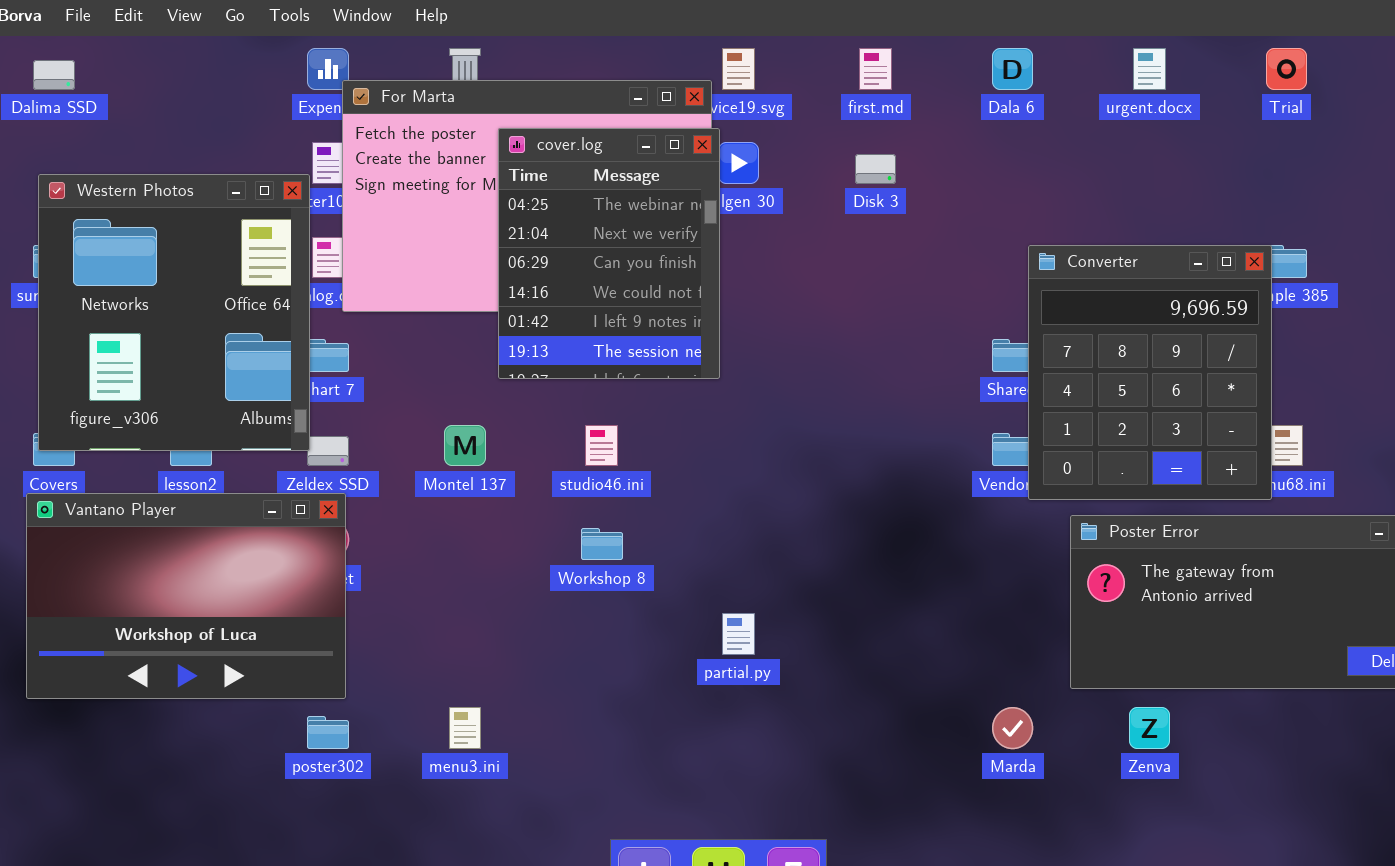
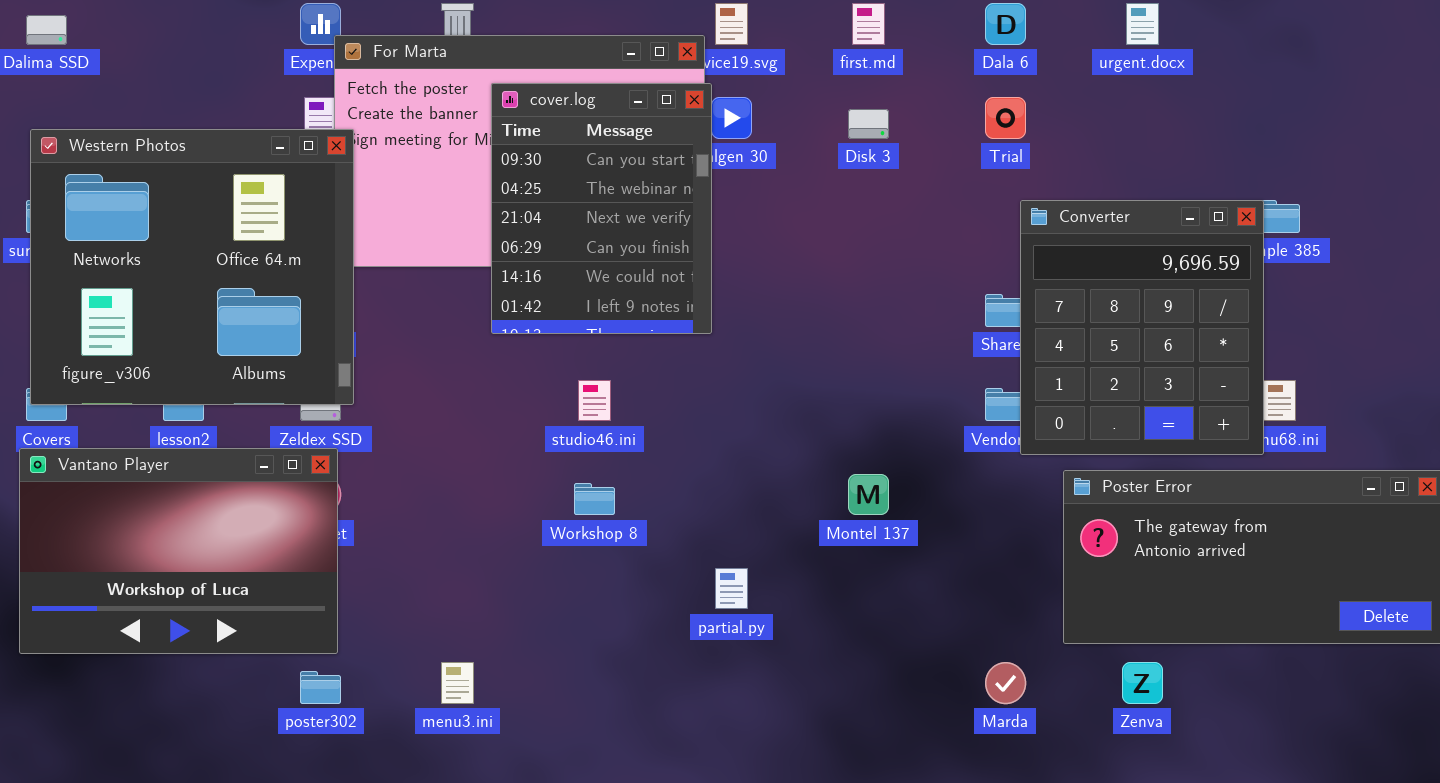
Trial: [1266,48,1307,90] -> [985,97,1026,139], moved
cover.log: [498,128,720,379] -> [491,83,712,334], scrolled up 1 row
Western Photos: [38,174,310,451] -> [30,129,354,405], resized
Montel 137: [444,425,486,466] -> [848,474,889,515], moved

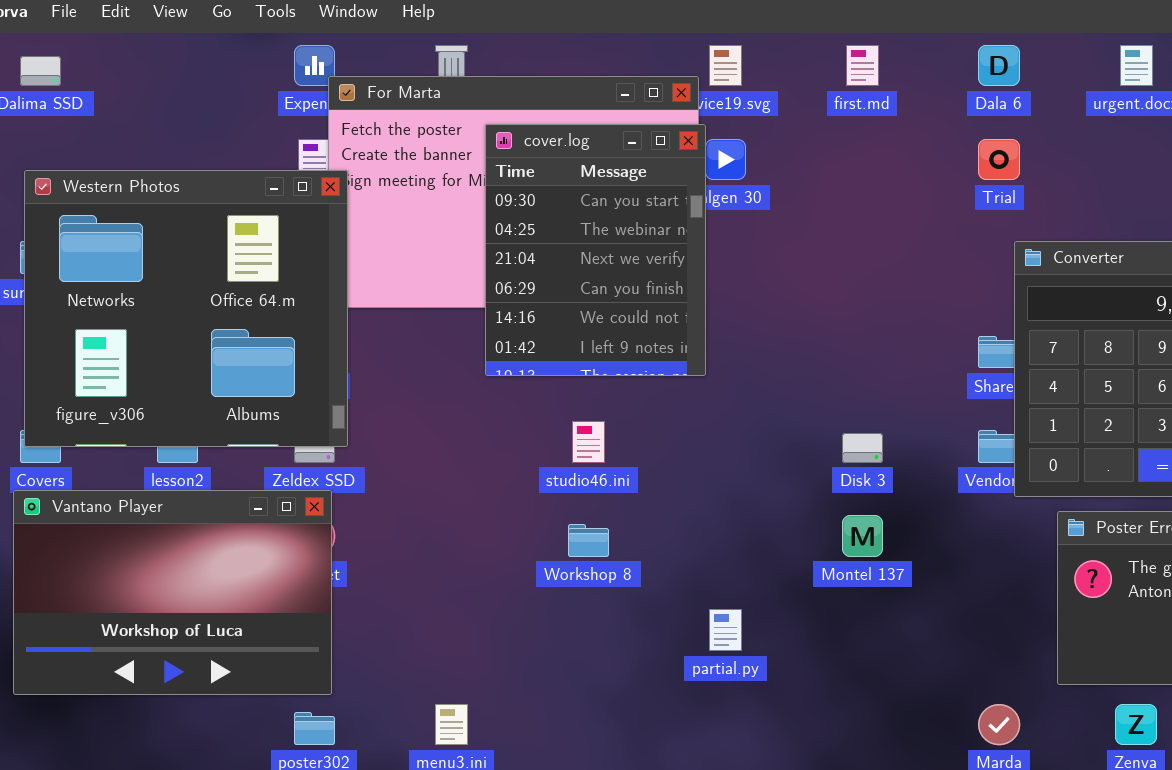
Disk 3: [848,109,889,139] -> [842,433,883,463], moved

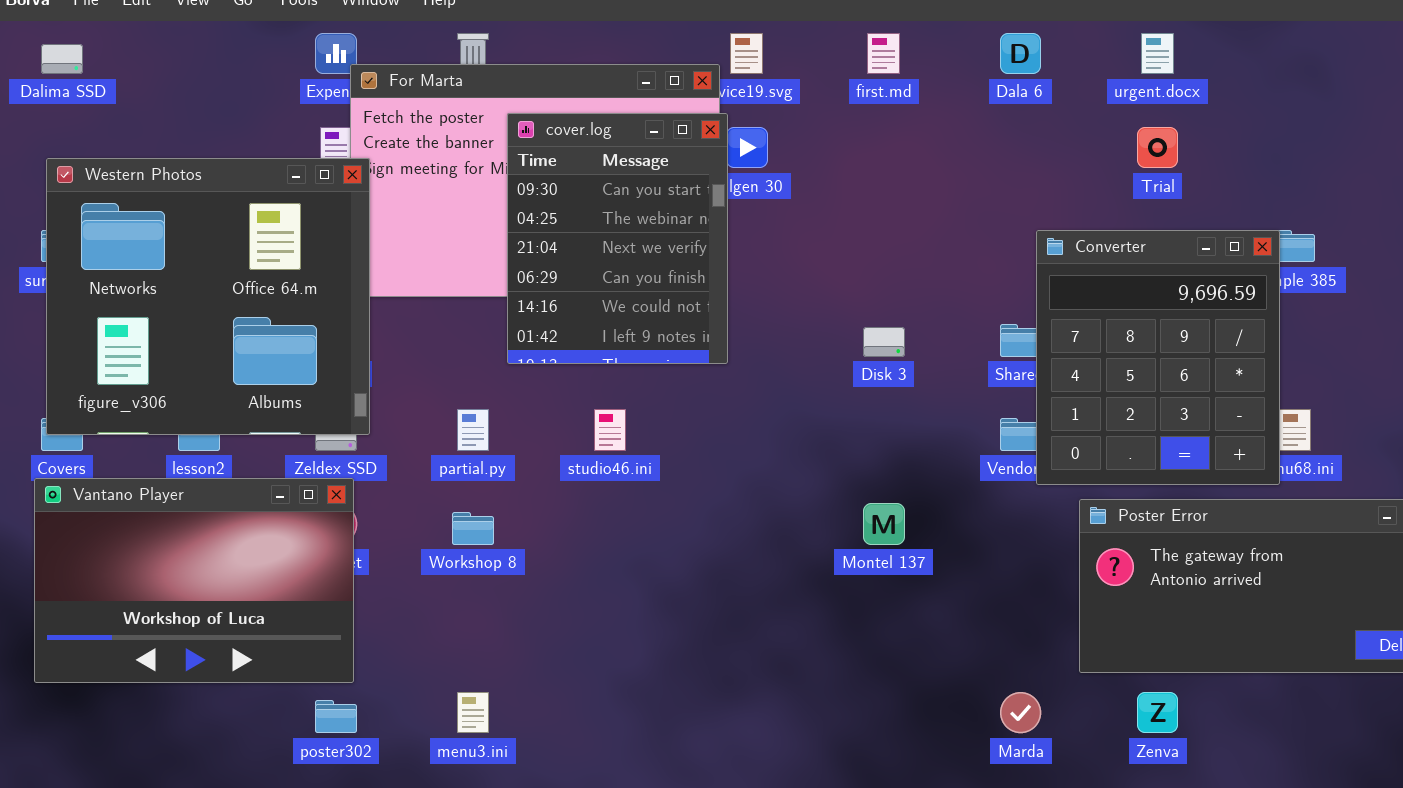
Trial: [978,139,1020,180] -> [1137,127,1178,168], moved
Disk 3: [842,433,883,463] -> [863,327,905,357], moved
Workshop 8: [568,524,609,557] -> [452,512,494,545], moved
partial.py: [709,609,742,651] -> [457,409,489,451], moved

